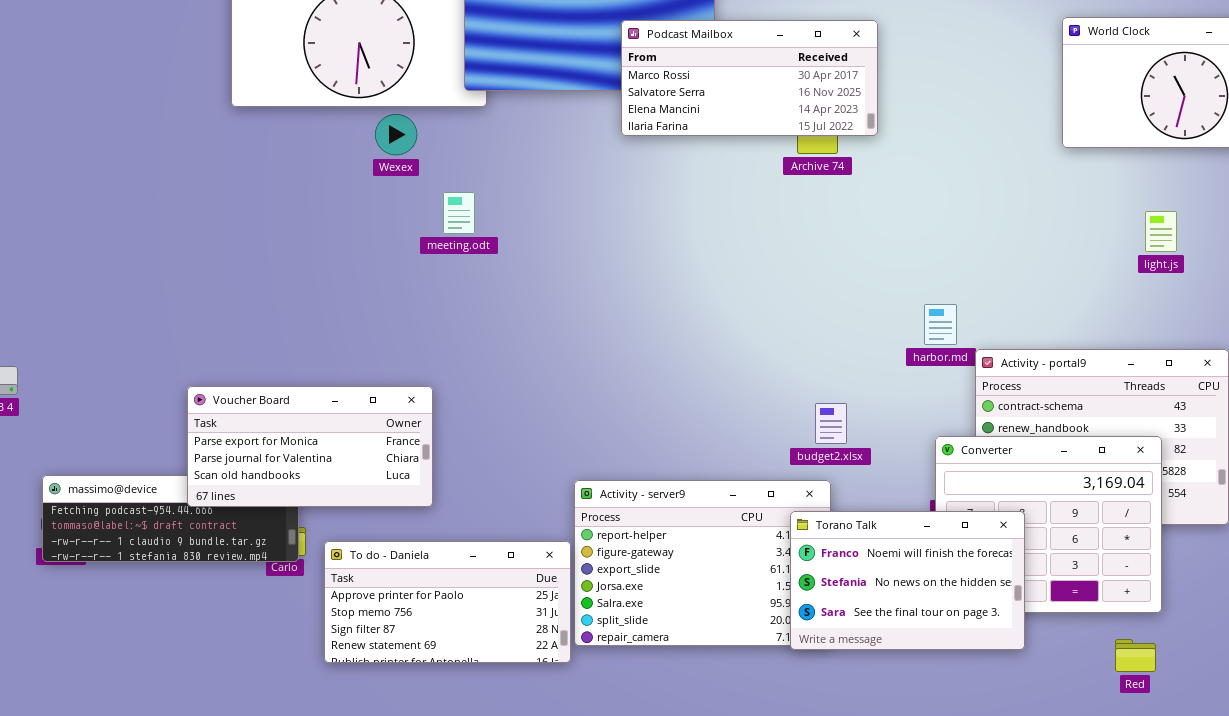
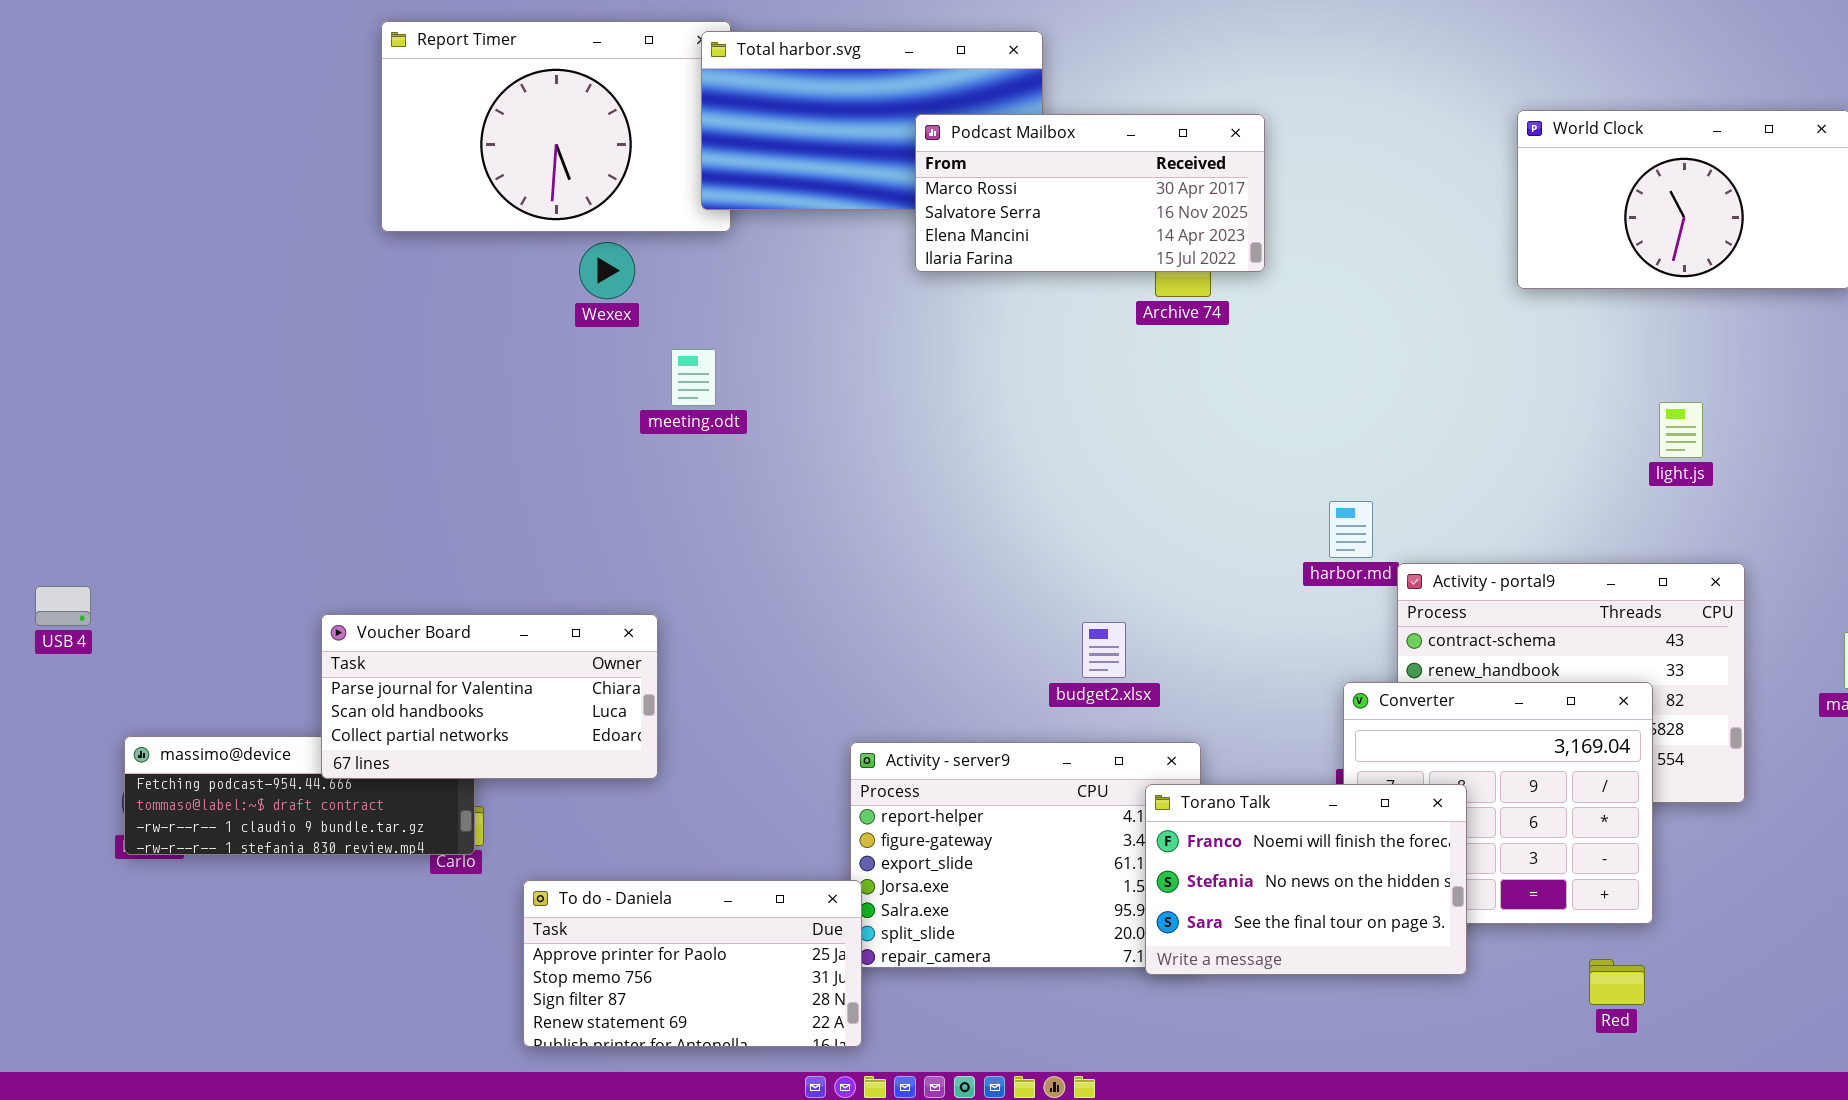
light.js: [1145,211,1177,252] -> [1659,402,1703,458], moved
Voucher Board: [187,386,433,507] -> [321,614,658,779], scrolled down 1 row
budget2.xlsx: [815,403,847,444] -> [1082,622,1126,678], moved
To do - Daniela: [324,541,571,663] -> [523,880,862,1047], moved

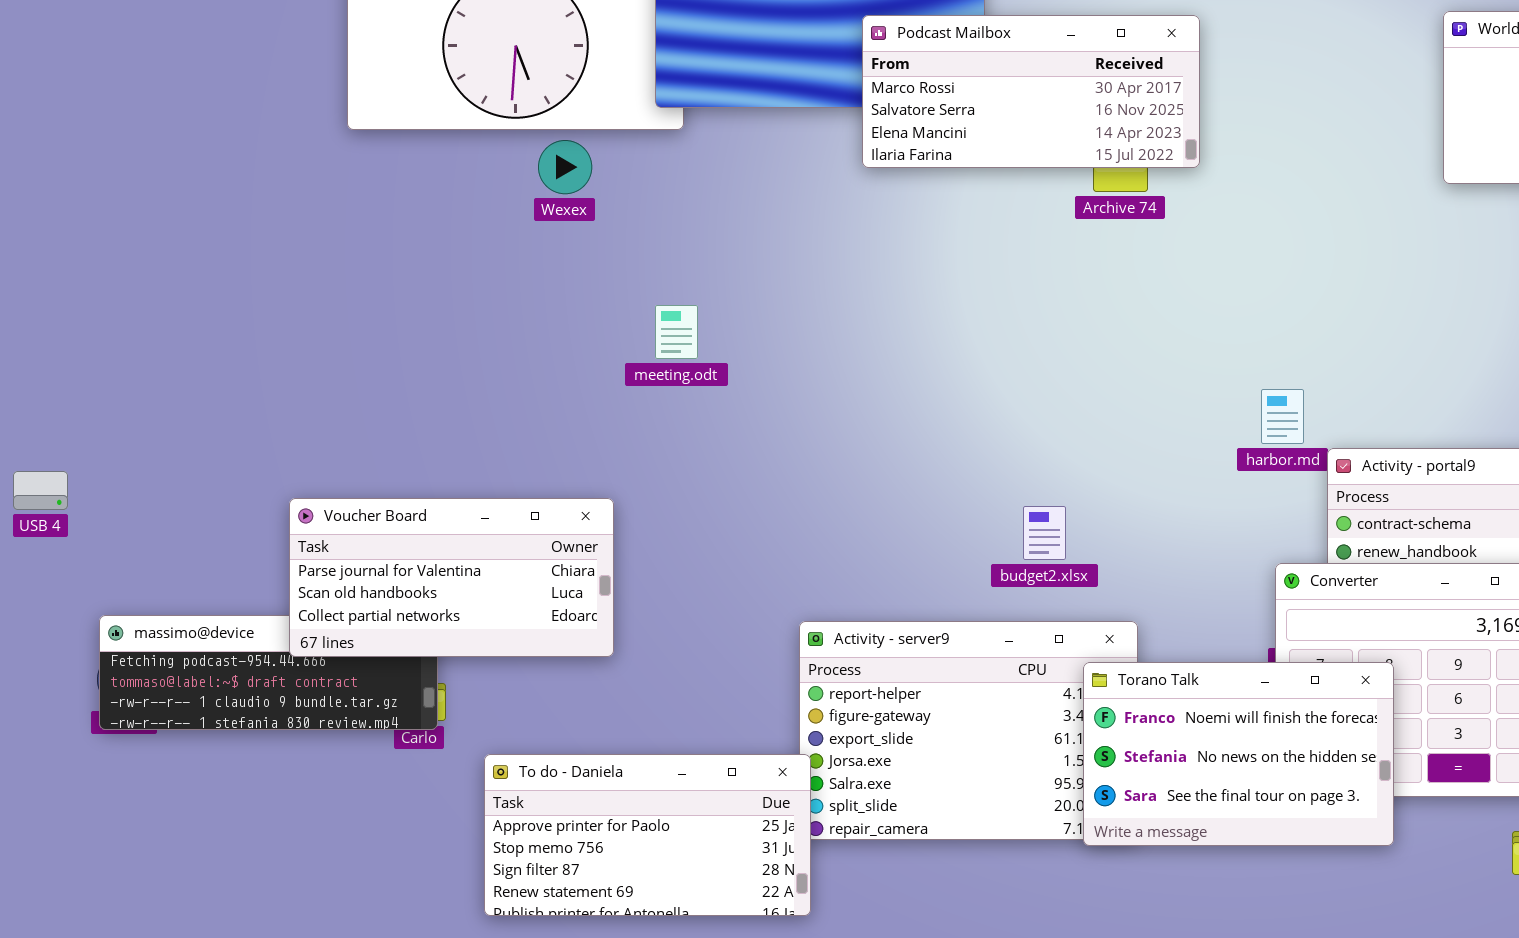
meeting.odt: [671,349,716,406] -> [655,305,698,359], moved

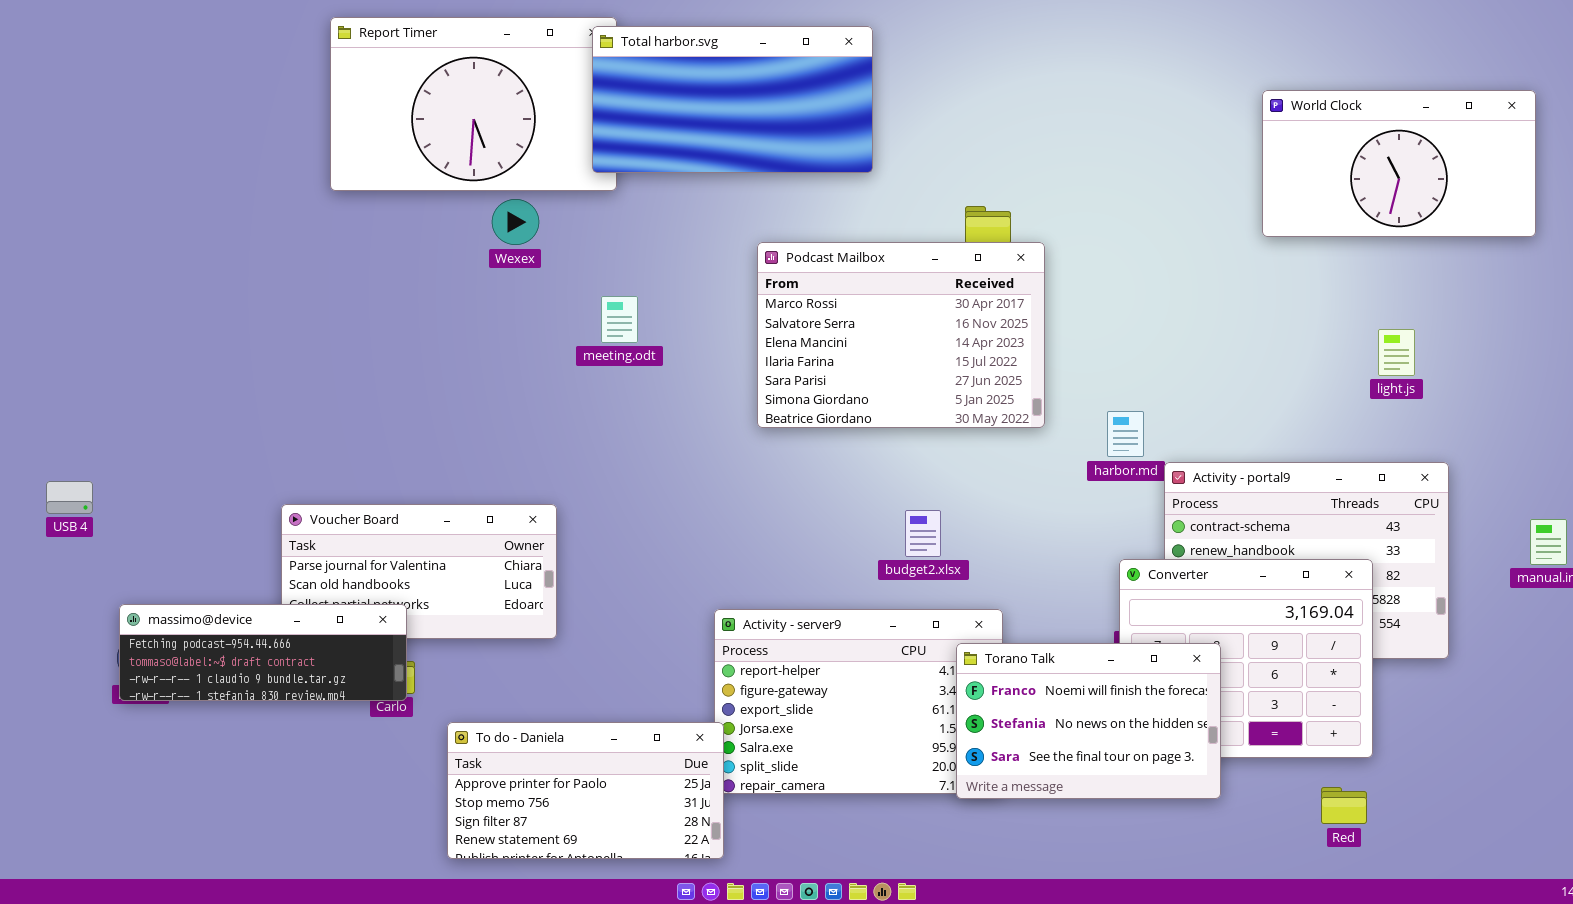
Podcast Mailbox: [862,15,1200,168] -> [757,242,1045,428], moved, resized
meeting.odt: [655,305,698,359] -> [601,296,638,343], moved
massimo@device: [99,615,438,730] -> [119,604,407,701], raised

